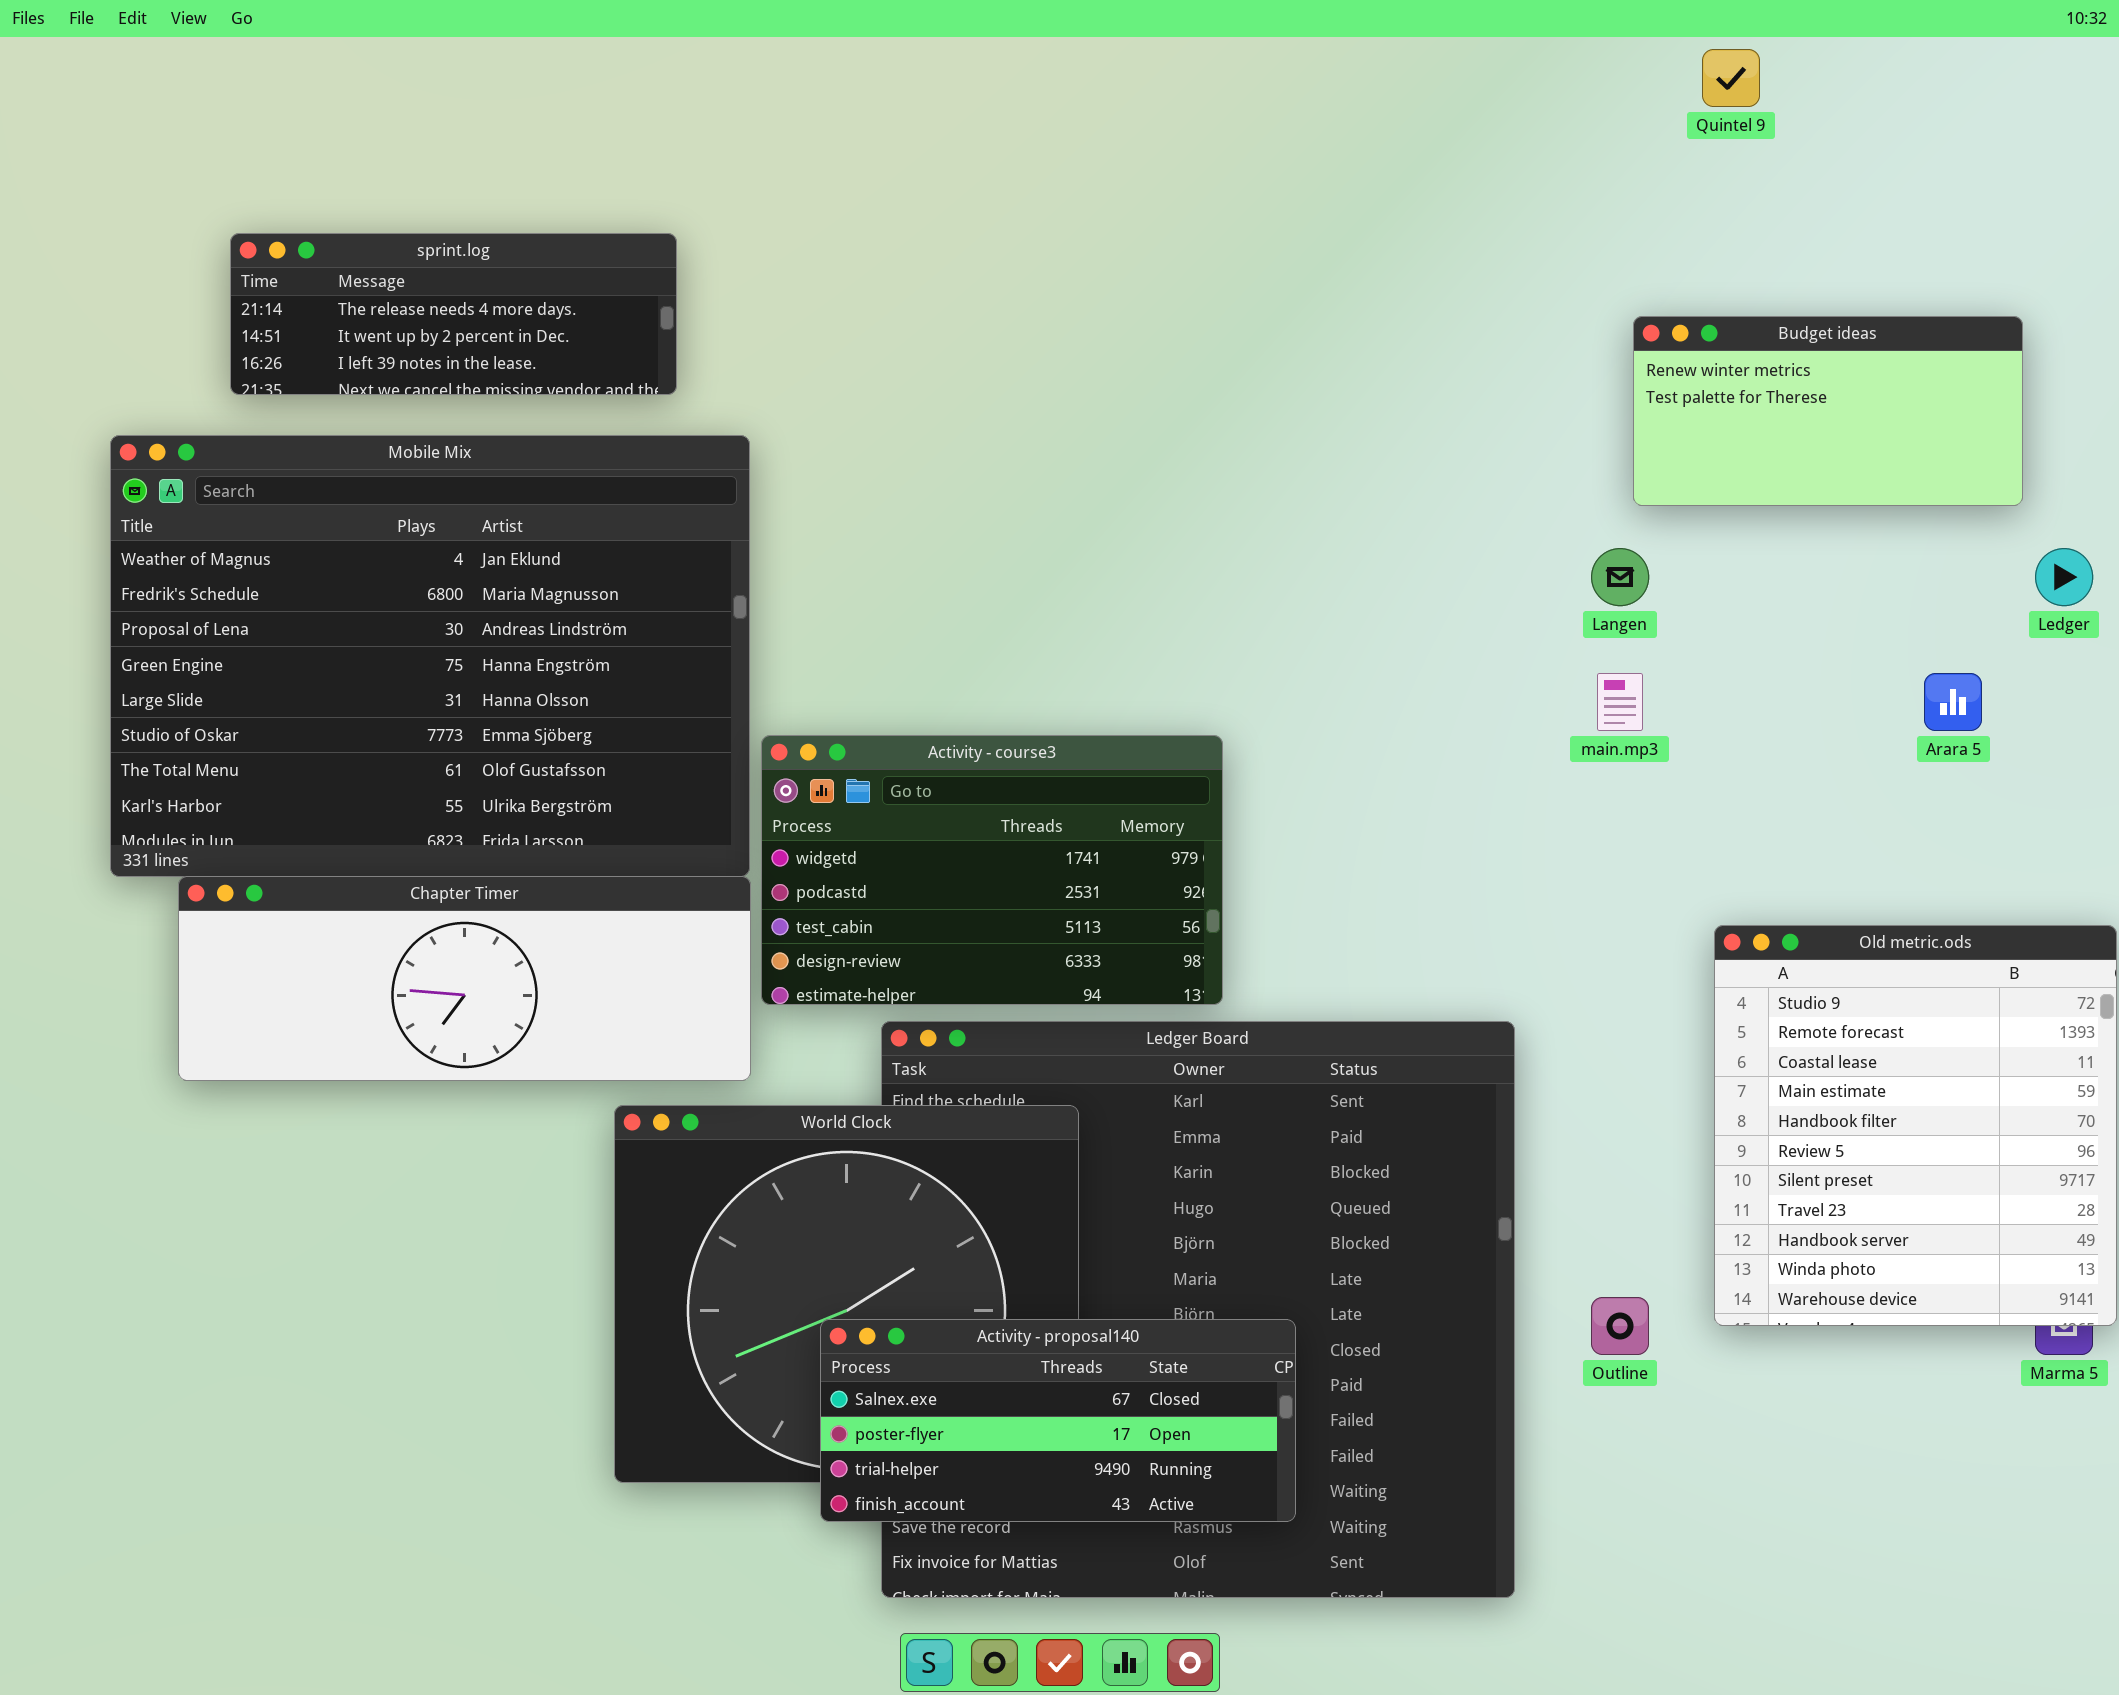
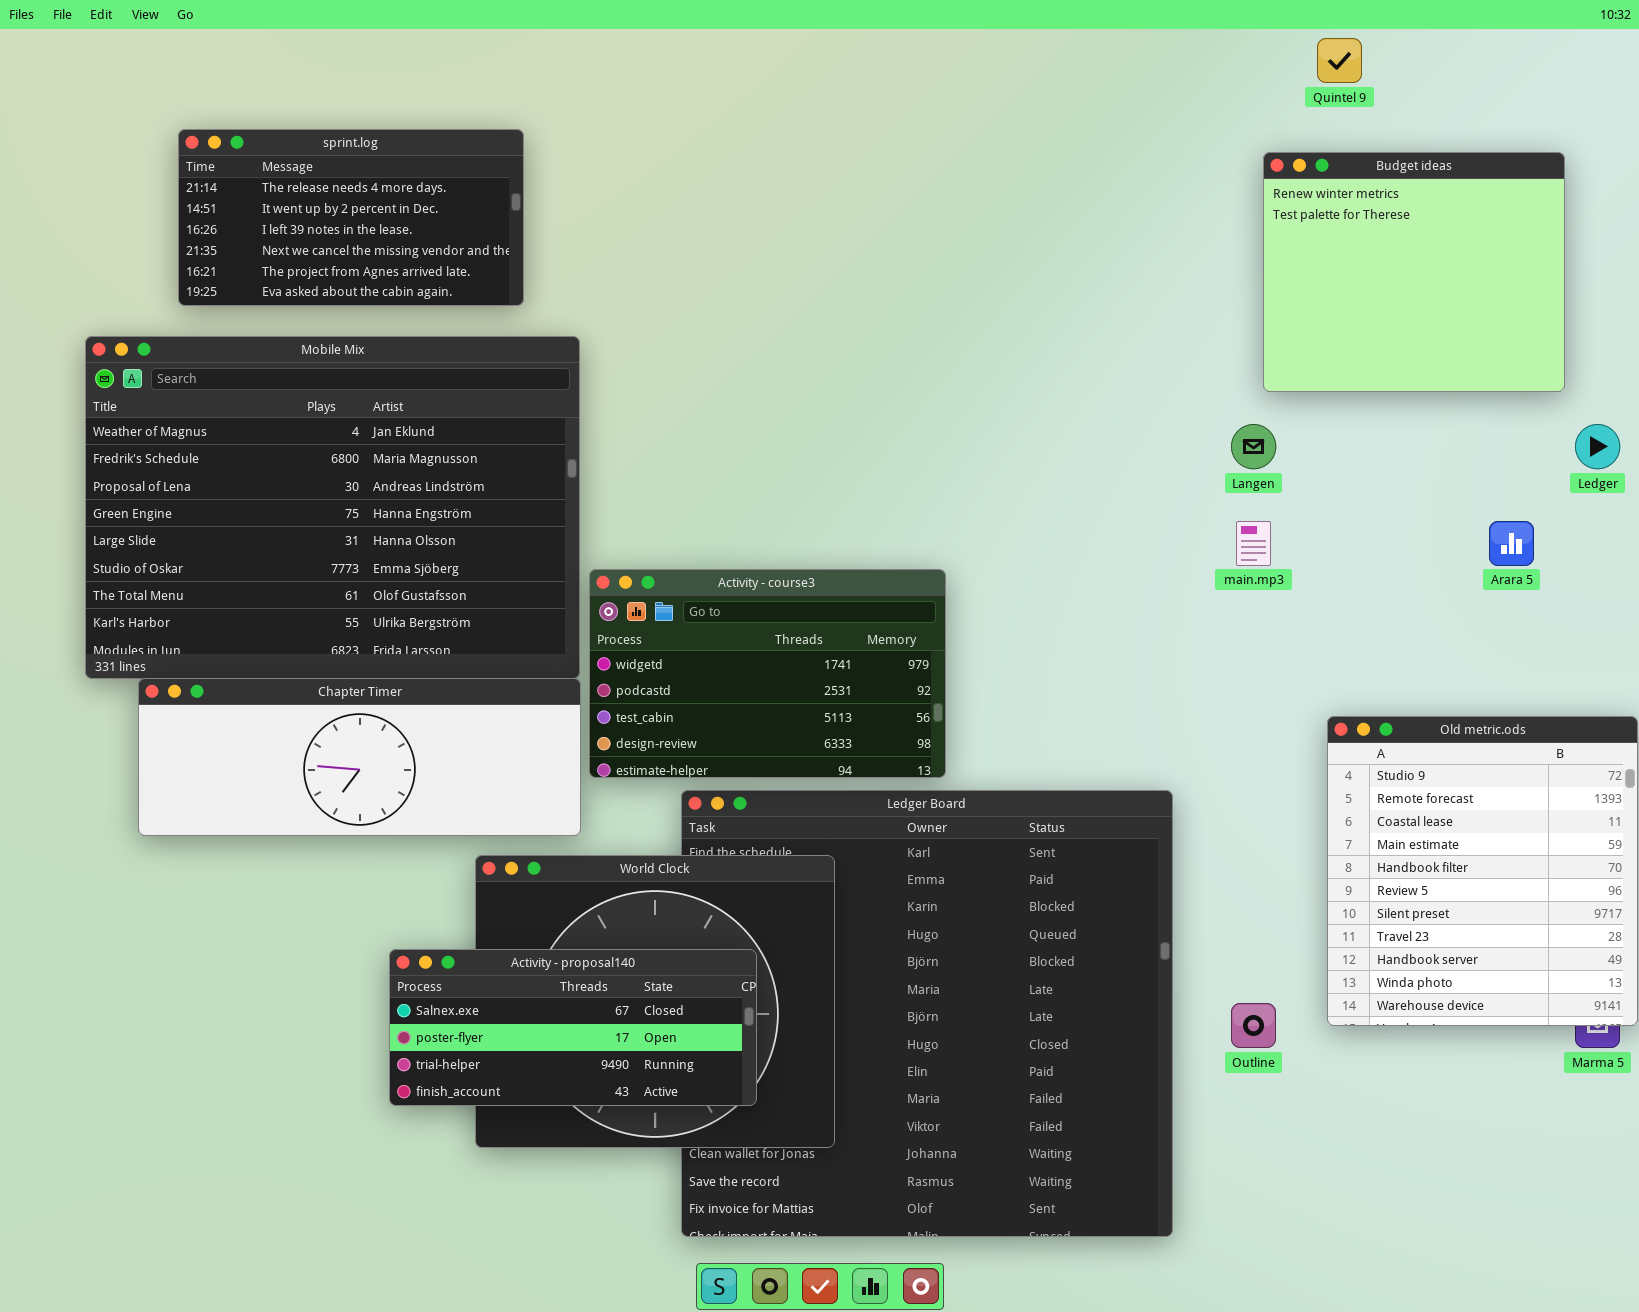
sprint.log: [230,233,677,395] -> [178,129,524,306], resized
Budget ideas: [1633,316,2023,506] -> [1263,152,1565,392], resized
Activity - proposal140: [820,1319,1296,1522] -> [389,949,757,1106], moved

